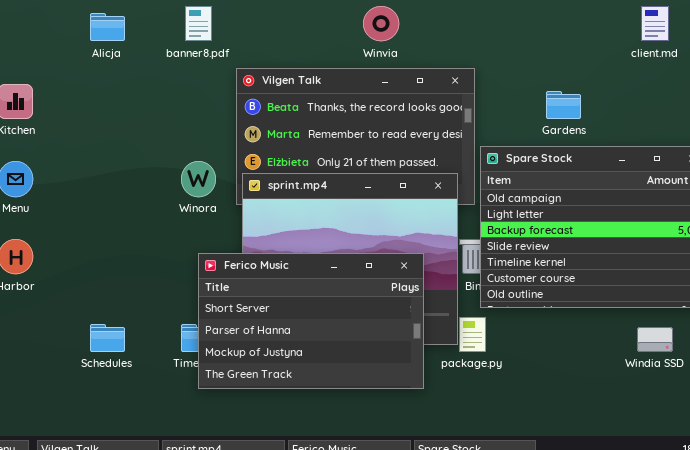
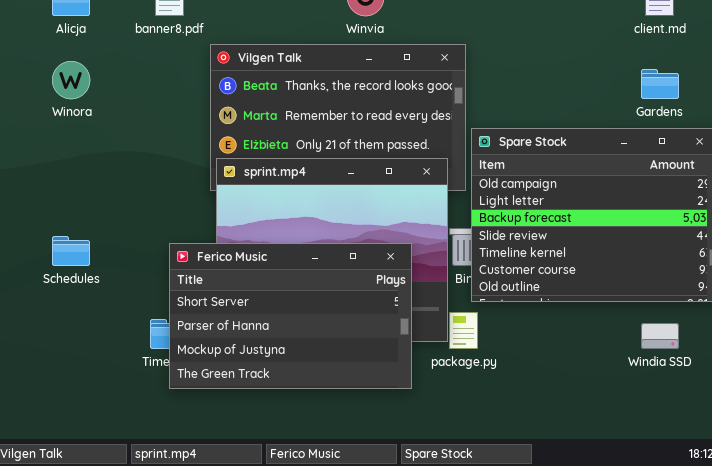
Gardens: [546,91,581,119] -> [641,69,679,99], moved
Winora: [181,161,216,197] -> [52,61,90,99], moved
Schedules: [90,324,125,352] -> [52,236,90,266], moved

